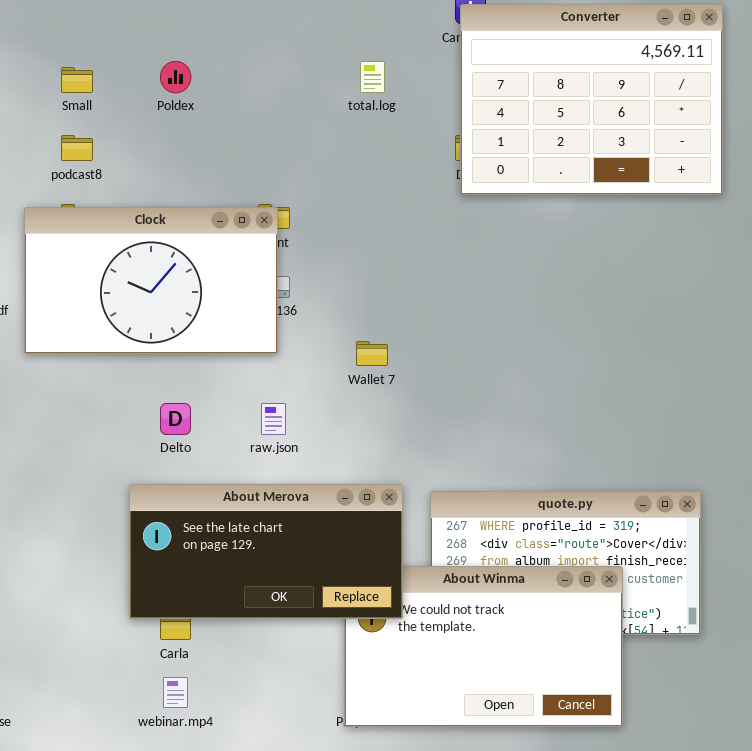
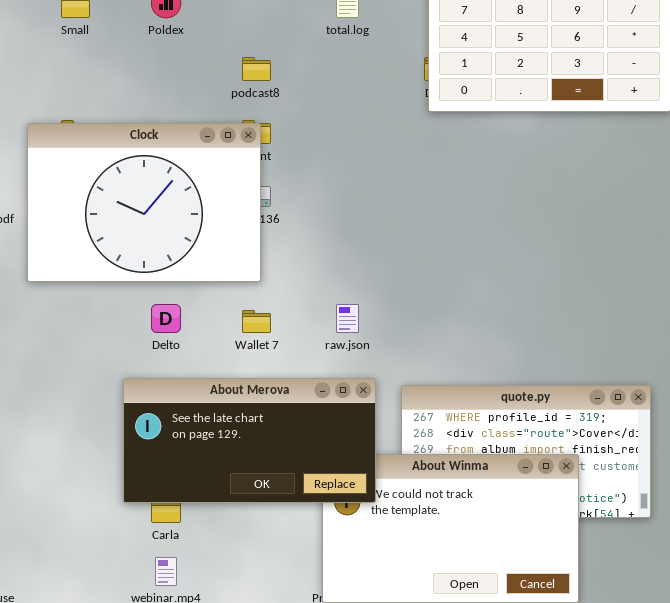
podcast8: [61,135,93,161] -> [242,57,271,81], moved
Clock: [24,207,278,354] -> [27,123,261,282], resized
Wallet 7: [356,341,388,366] -> [242,310,271,333], moved
raw.json: [261,403,286,435] -> [336,304,359,333], moved

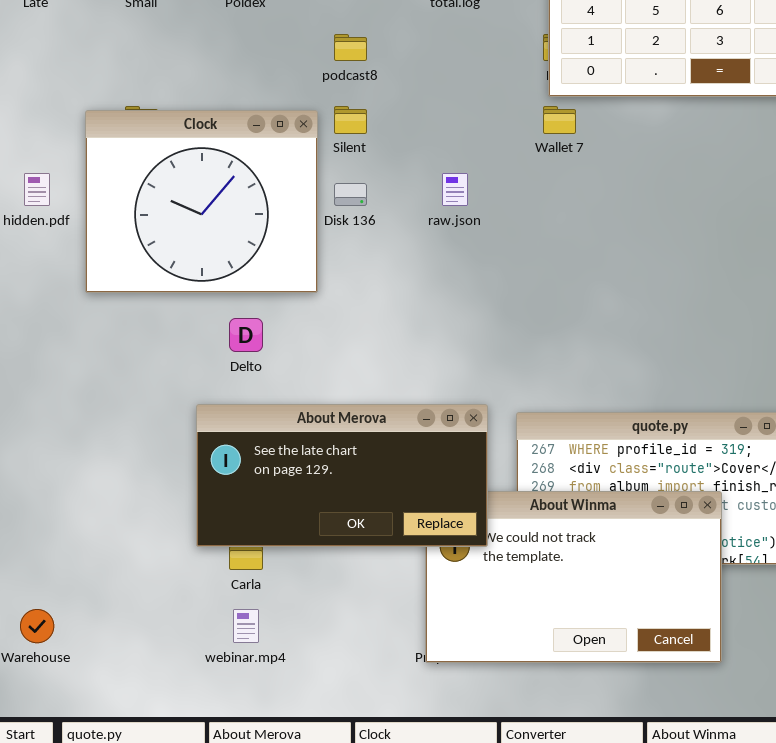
Clock: [27,123,261,282] -> [85,110,318,293], resized
raw.json: [336,304,359,333] -> [442,173,468,206], moved
Wallet 7: [242,310,271,333] -> [543,106,576,134], moved

